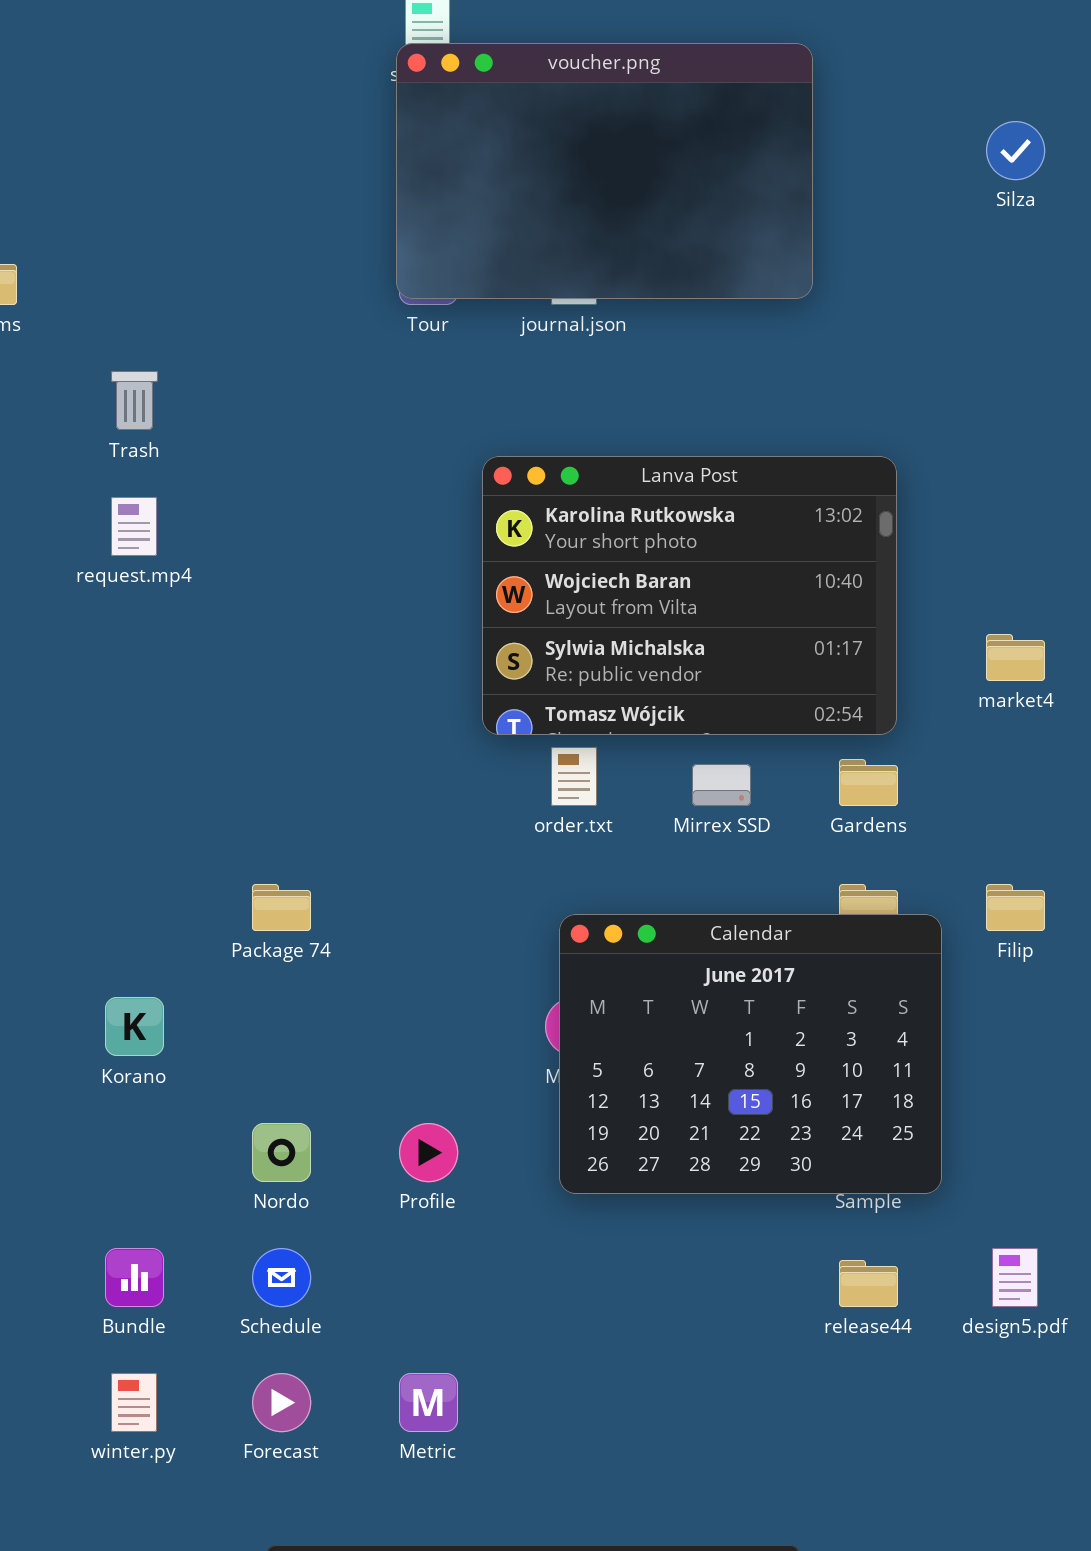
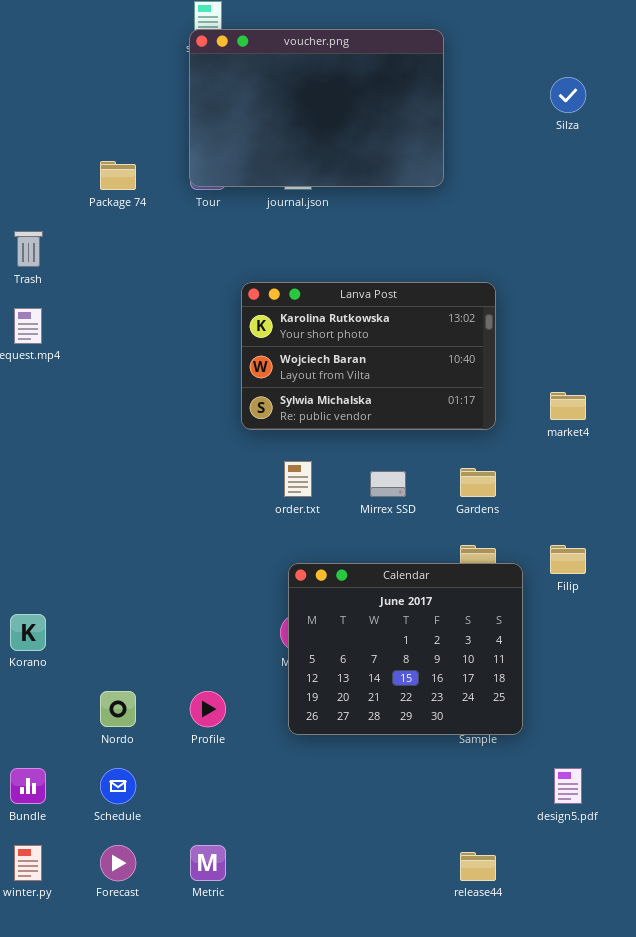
Lanva Post: [482,456,897,735] -> [241,282,496,430], resized
Package 74: [252,884,311,931] -> [100,161,136,190], moved
release44: [839,1260,898,1307] -> [460,852,496,881], moved

